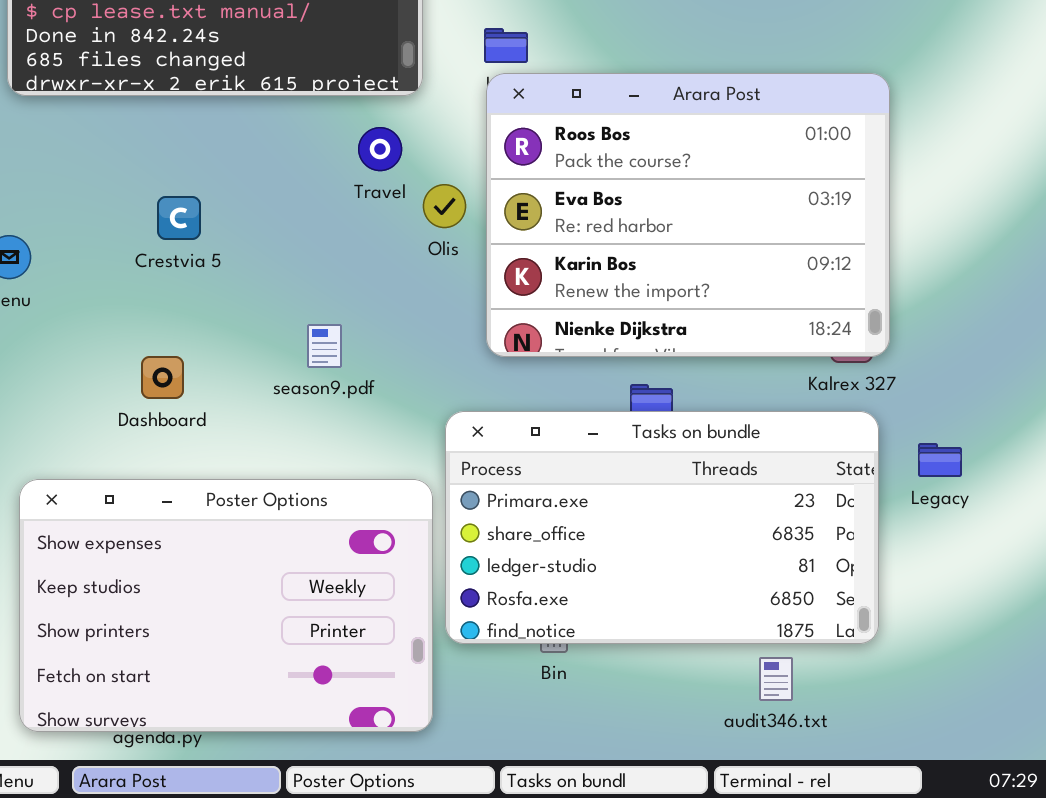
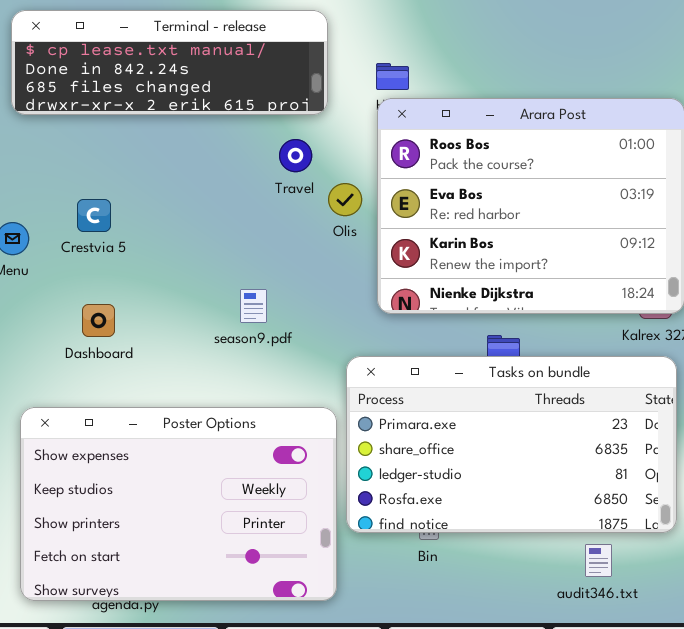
Crestvia 5: [157,196,201,240] -> [77,199,111,232], moved
Dashboard: [141,356,184,399] -> [82,304,115,337], moved

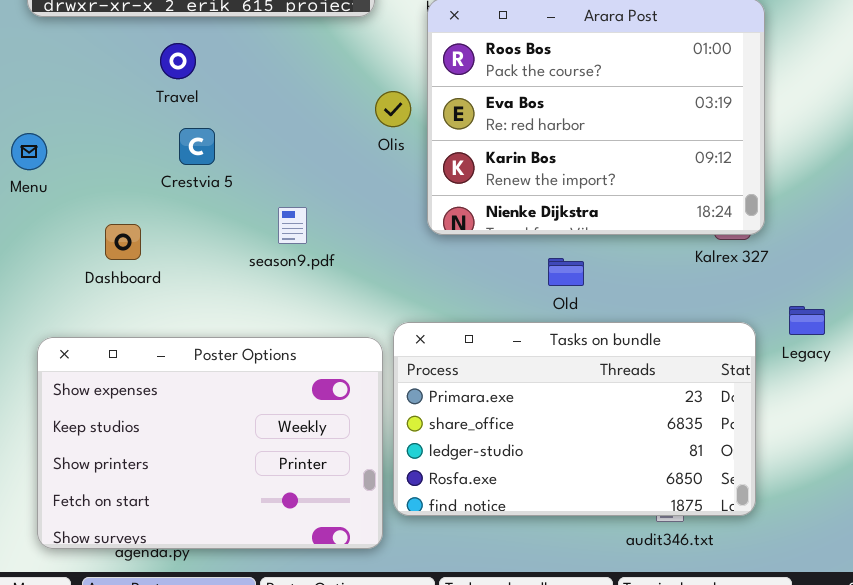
Travel: [279,139,312,172] -> [160,43,196,79], moved
Crestvia 5: [77,199,111,232] -> [179,128,215,165], moved
Tasks on bundle: [346,356,677,533] -> [393,322,756,516], moved

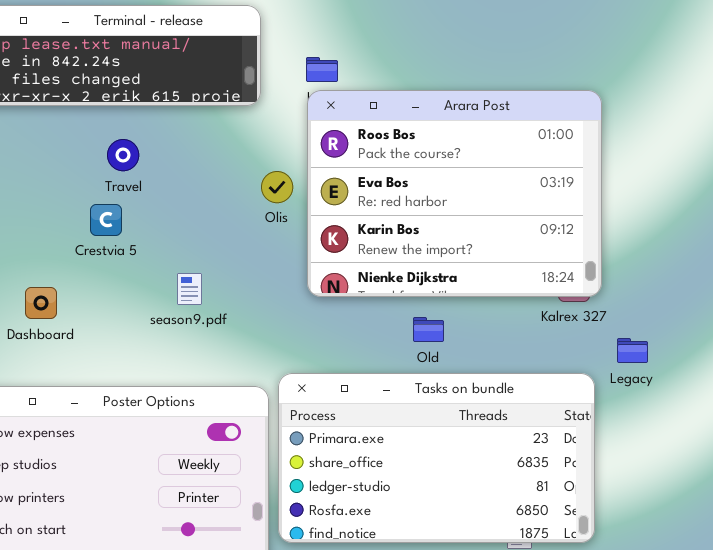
Travel: [160,43,196,79] -> [107,139,139,171], moved
Legacy: [789,306,825,335] -> [617,338,648,363], moved

